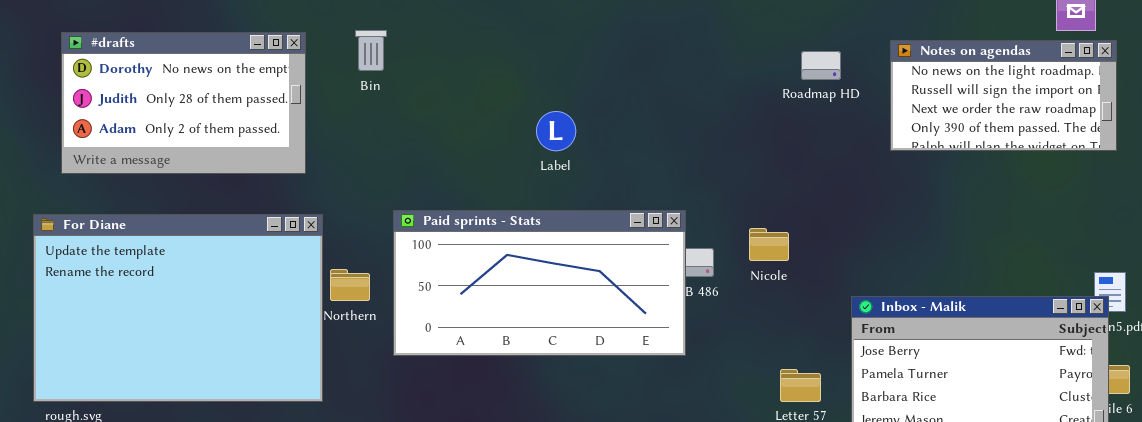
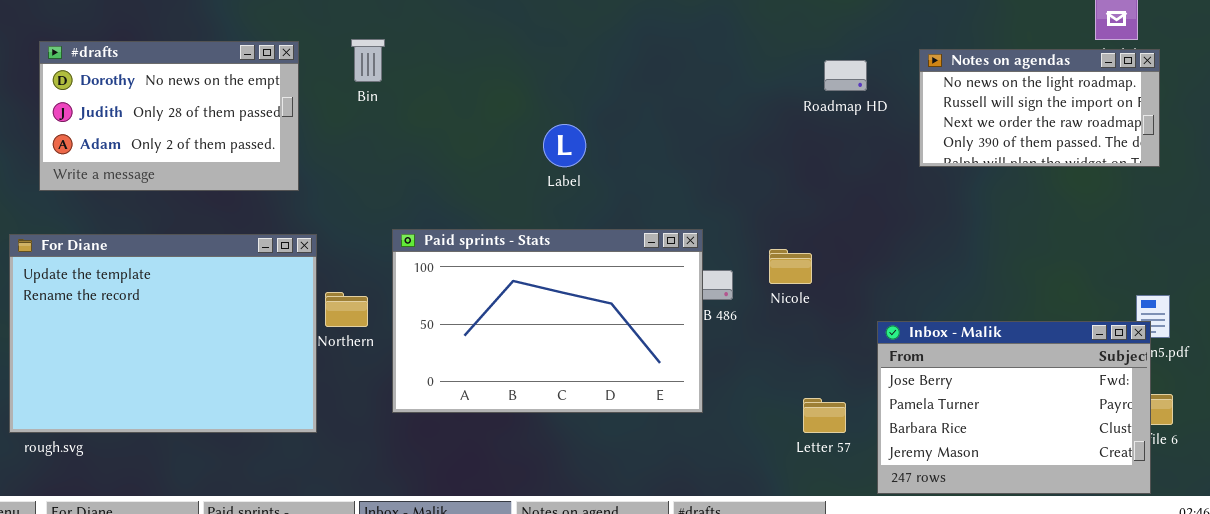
Paid sprints - Stats: [393,210,686,356] -> [392,229,703,413], resized

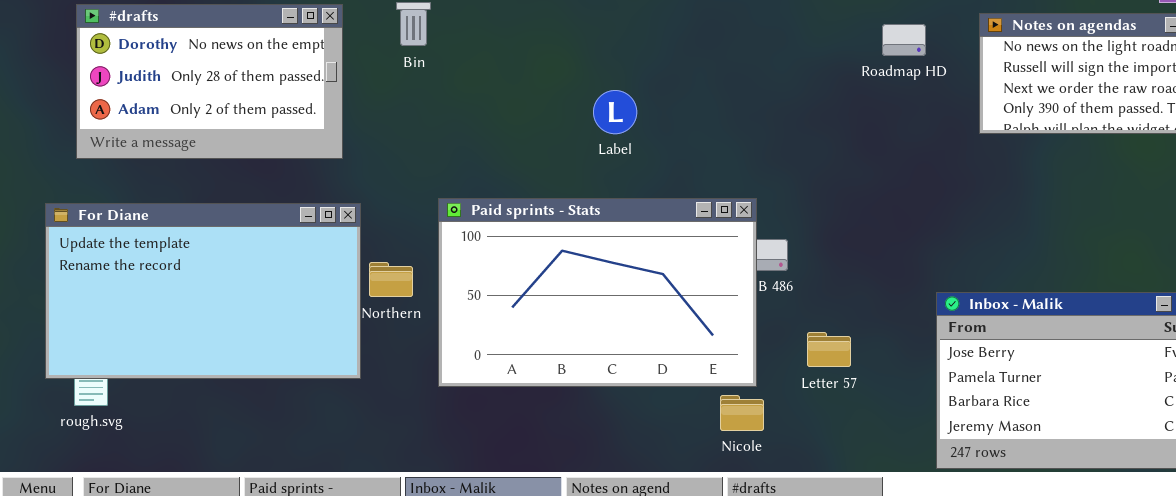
For Diane: [9,234,317,433] -> [45,203,361,379], resized
Nicole: [769,249,812,284] -> [720,395,764,431], moved
Letter 57: [803,398,846,433] -> [807,332,851,367], moved

